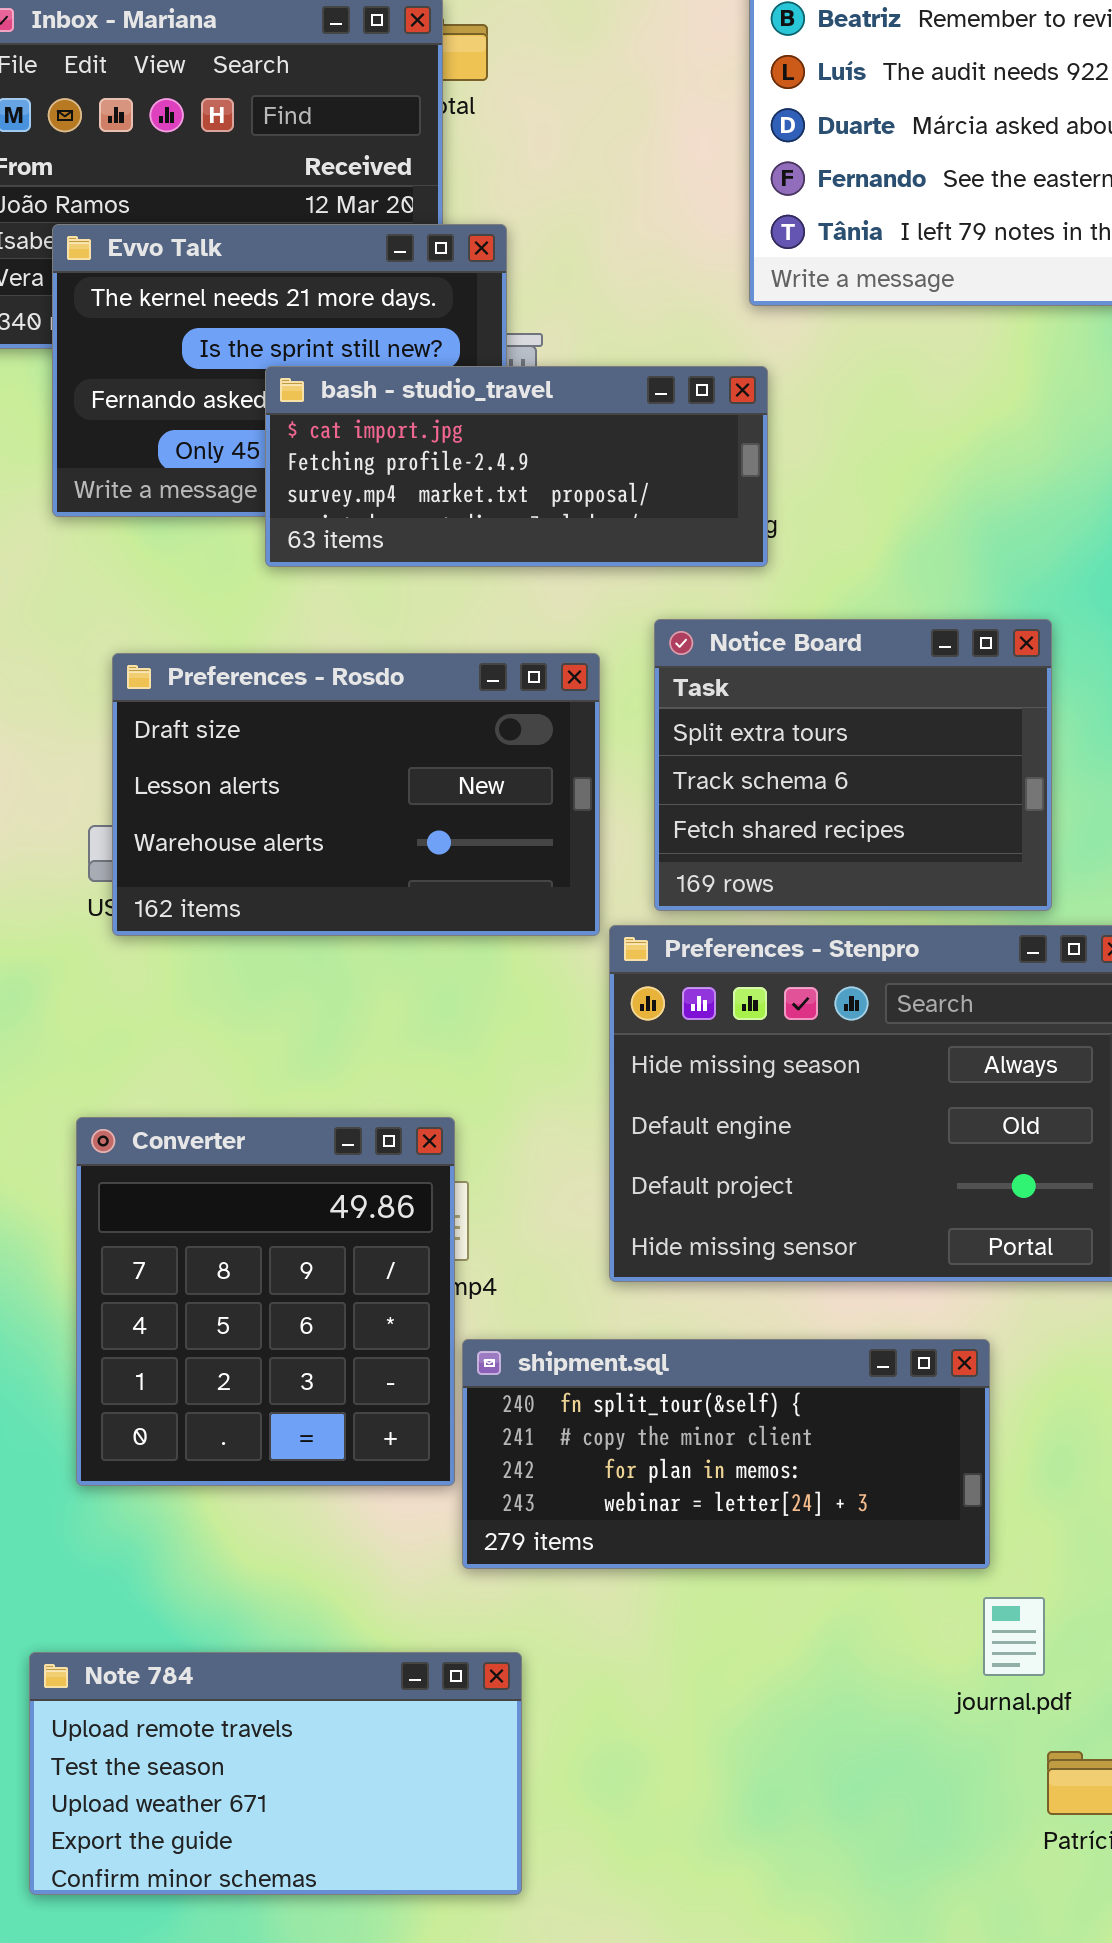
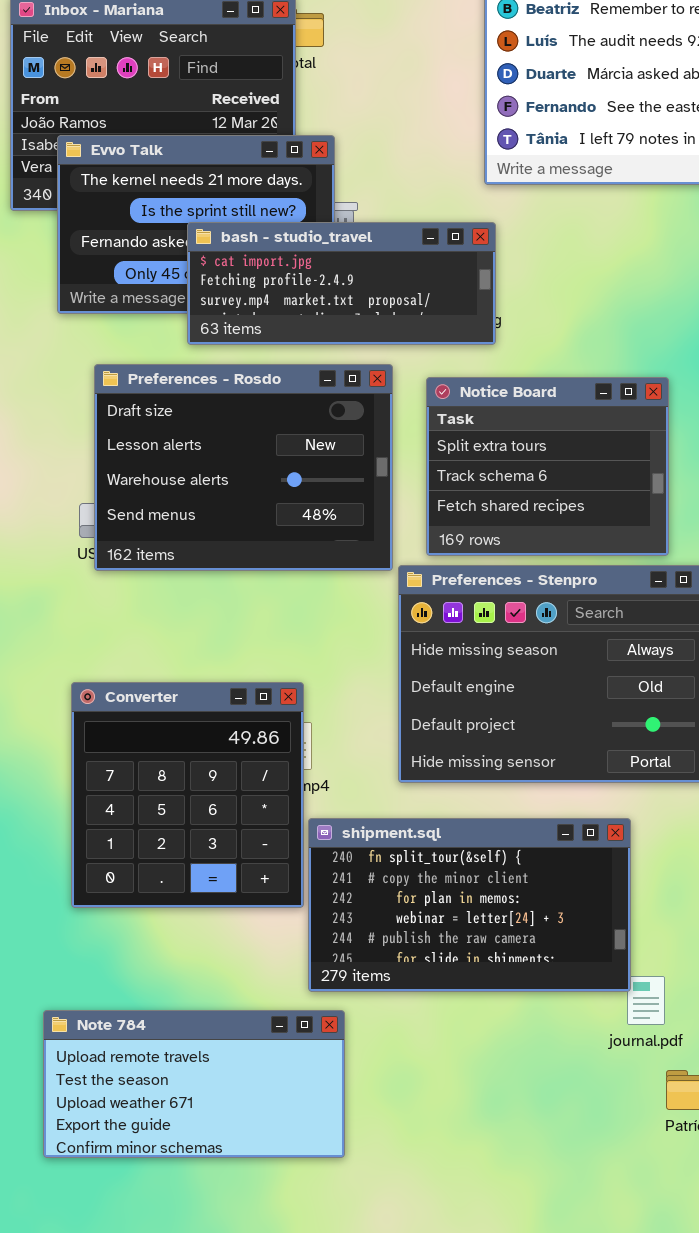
Preferences - Rosdo: [112,653,600,936] -> [94,364,393,571], resized
shipment.sql: [462,1339,990,1569] -> [308,818,631,992], resized

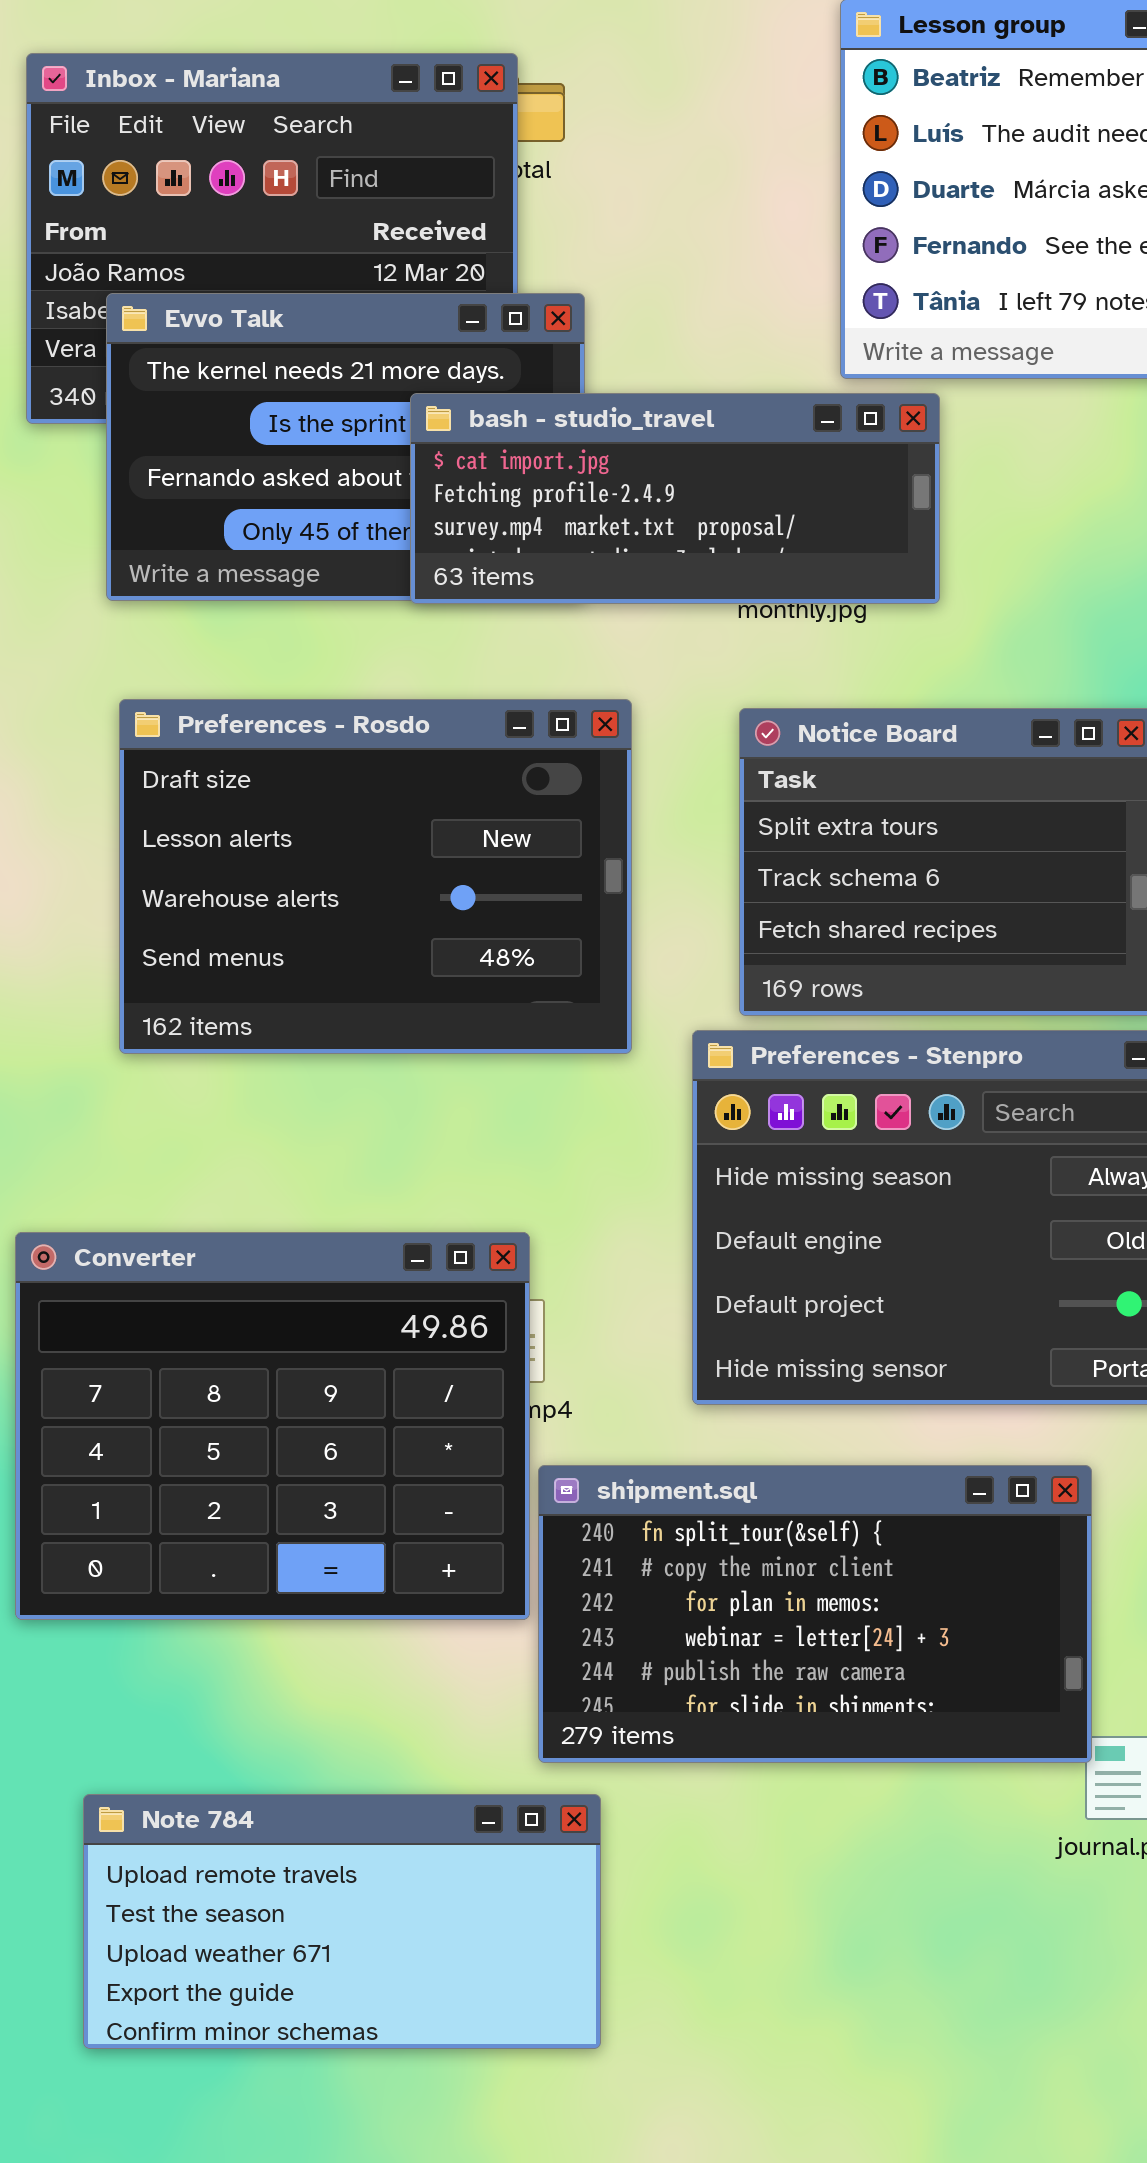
bash - studio_travel: [187,222,496,345] -> [410,393,940,604], moved
Preferences - Rosdo: [94,364,393,571] -> [119,699,632,1054], moved
Converter: [71,682,304,908] -> [15,1232,530,1620], resized

